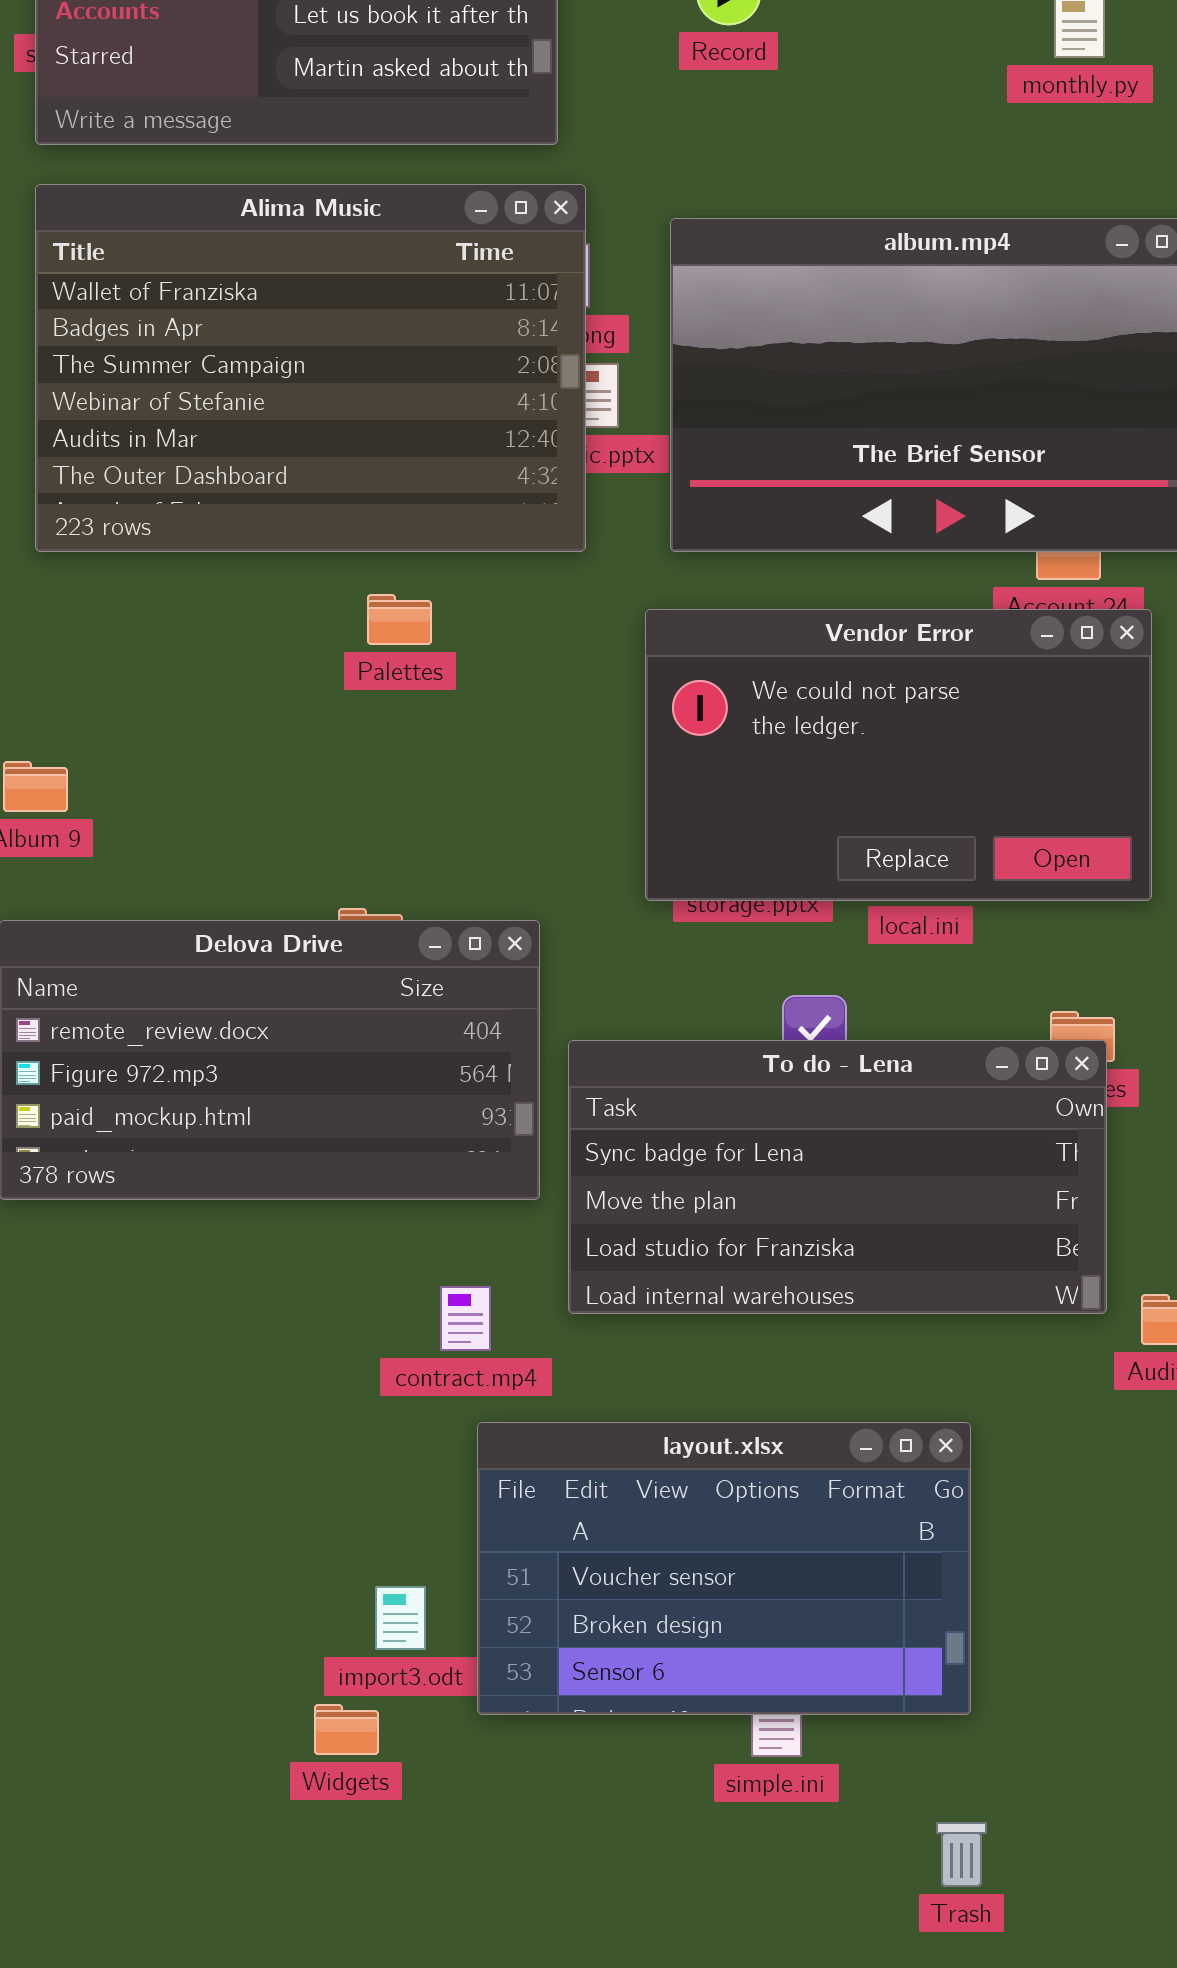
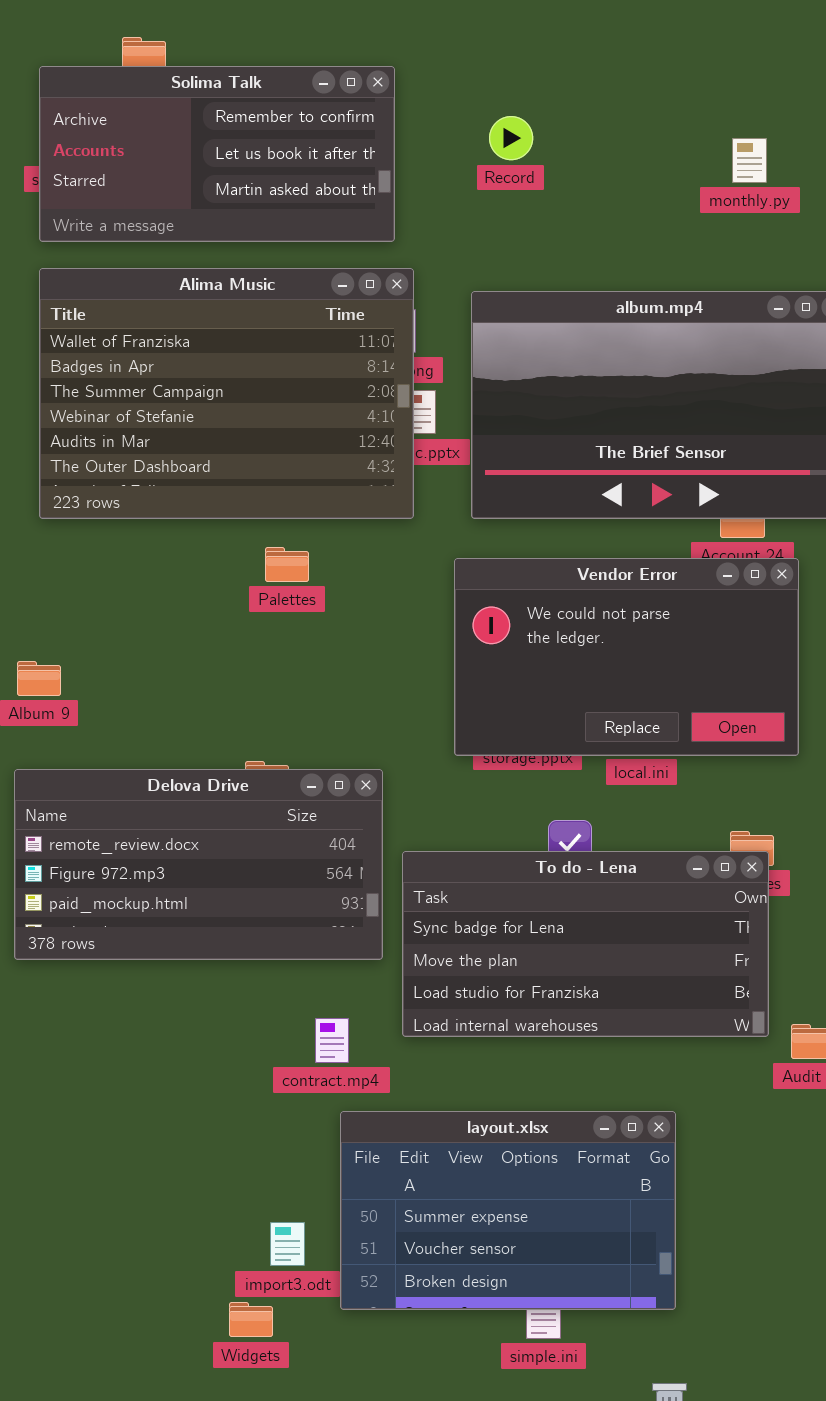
layout.xlsx: [477,1422,971,1715] -> [340,1111,676,1310], scrolled up 1 row

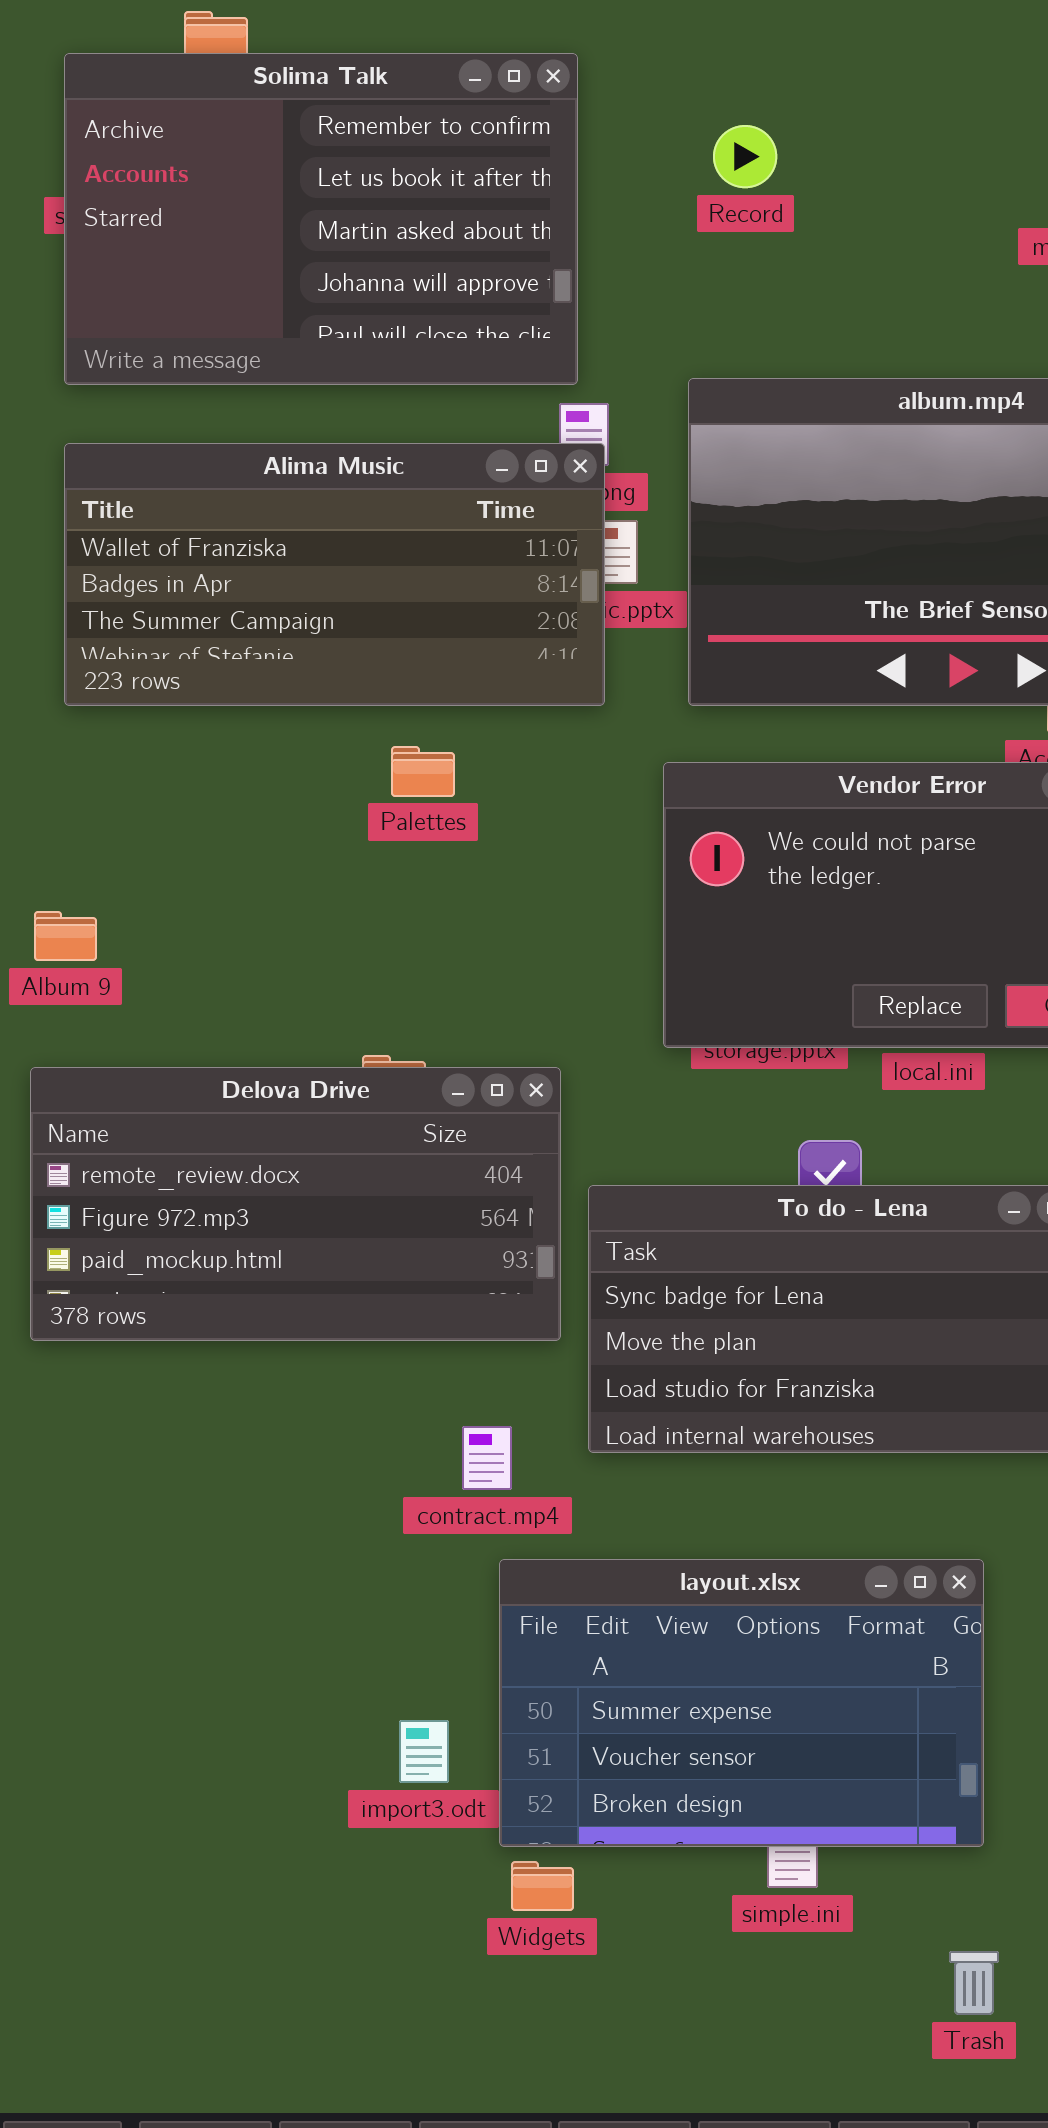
Solima Talk: [39,66,395,242] -> [64,53,578,385], resized
Alima Music: [39,268,414,519] -> [64,443,605,706], resized
Widgets: [229,1302,273,1337] -> [511,1861,574,1911], moved

